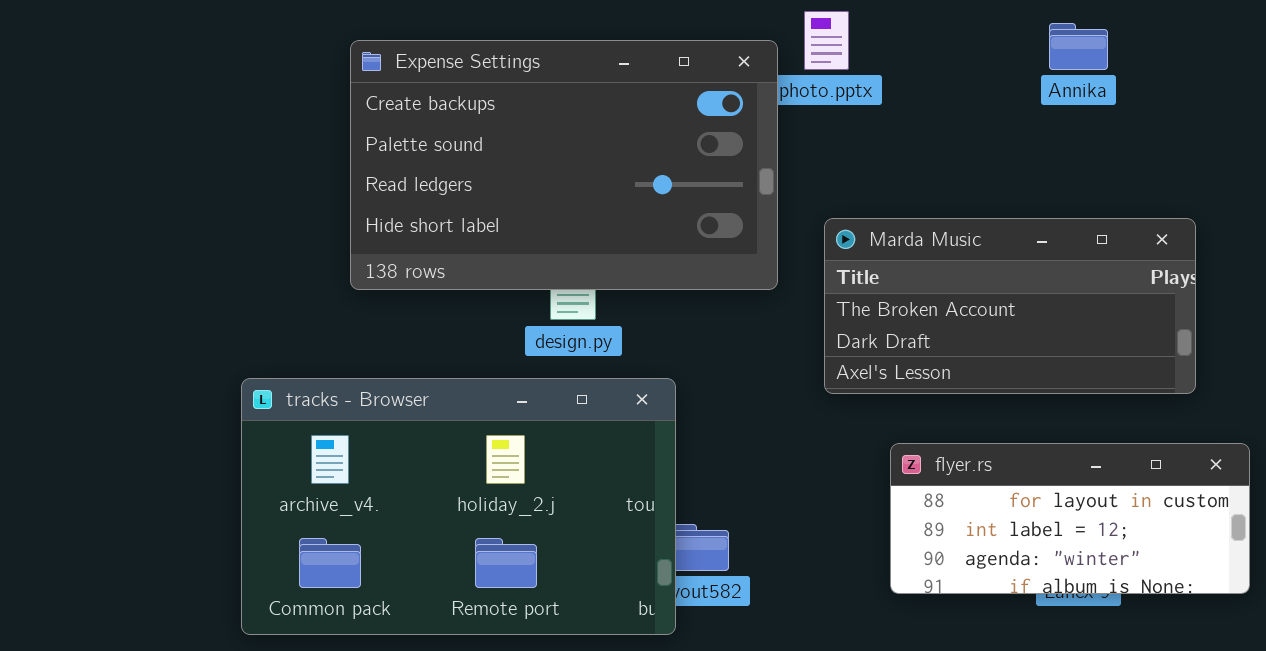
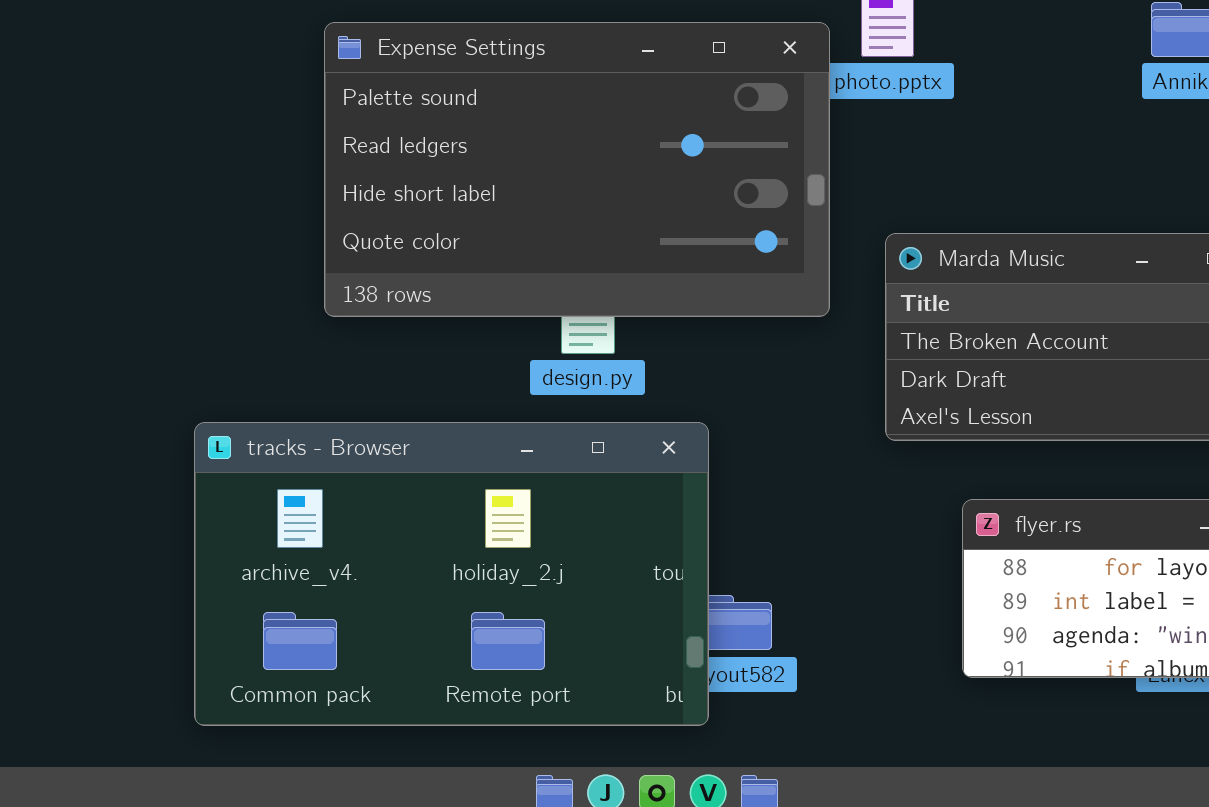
Expense Settings: [350,40,778,290] -> [324,22,830,317], scrolled down 1 row

